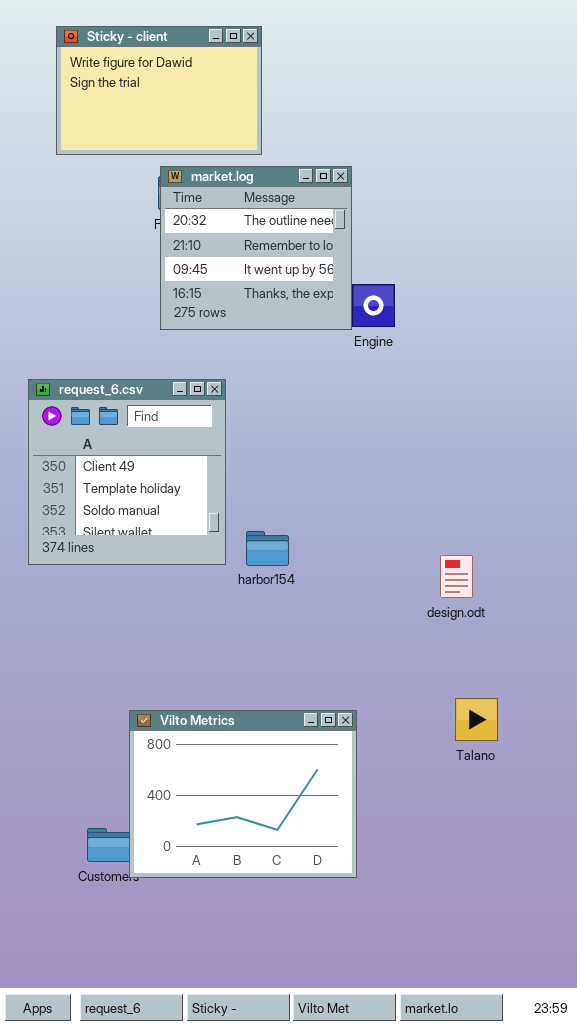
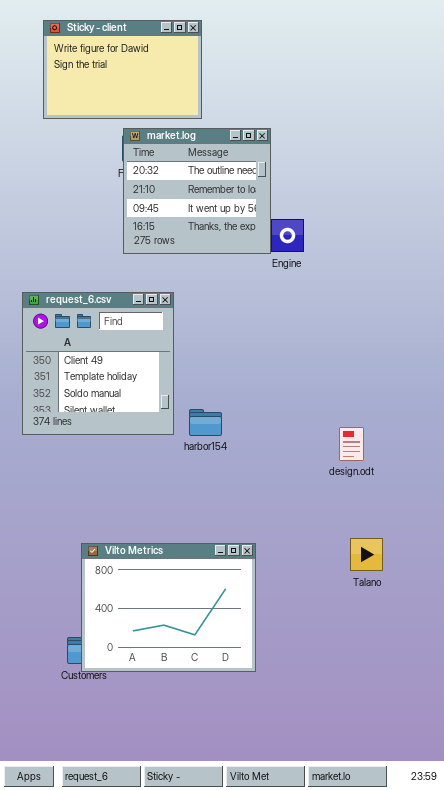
Vilto Metrics: [129,710,357,878] -> [81,543,256,672], moved

